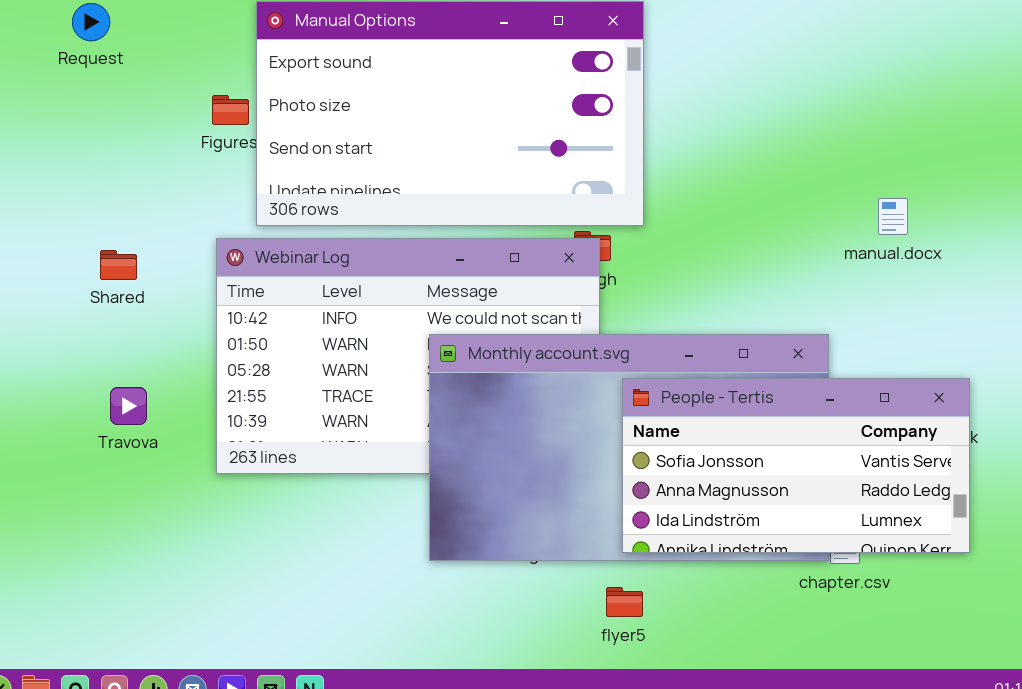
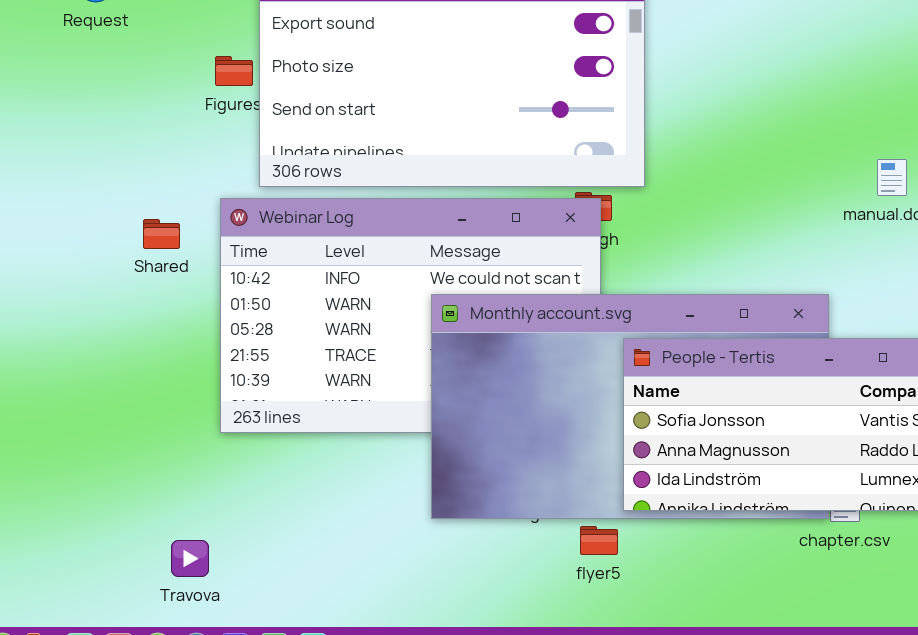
Shared: [100,250,137,280] -> [143,219,180,249], moved
Travova: [110,387,147,425] -> [171,540,209,577], moved
flyer5: [606,587,643,617] -> [580,526,618,555], moved

